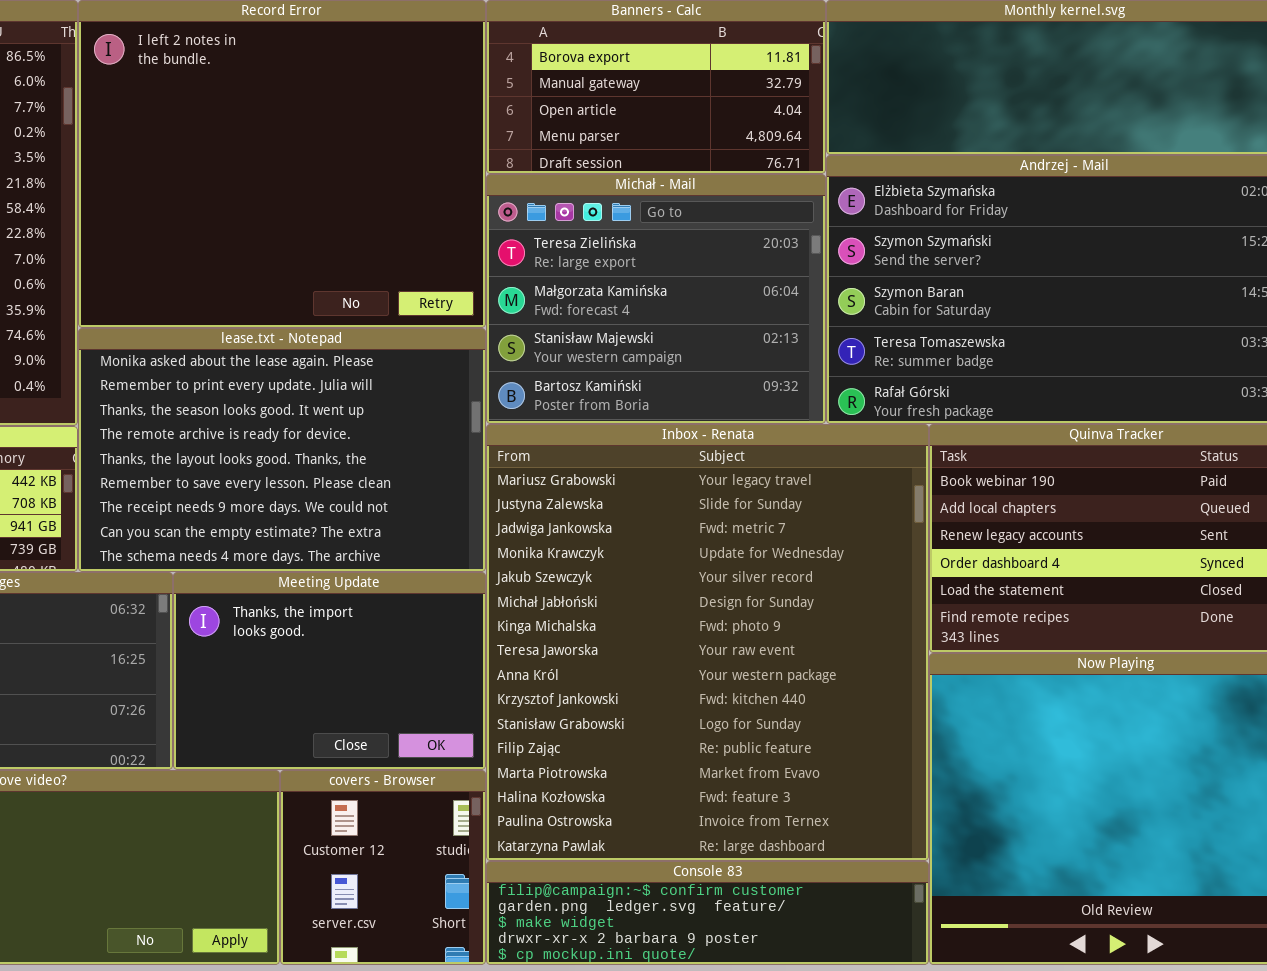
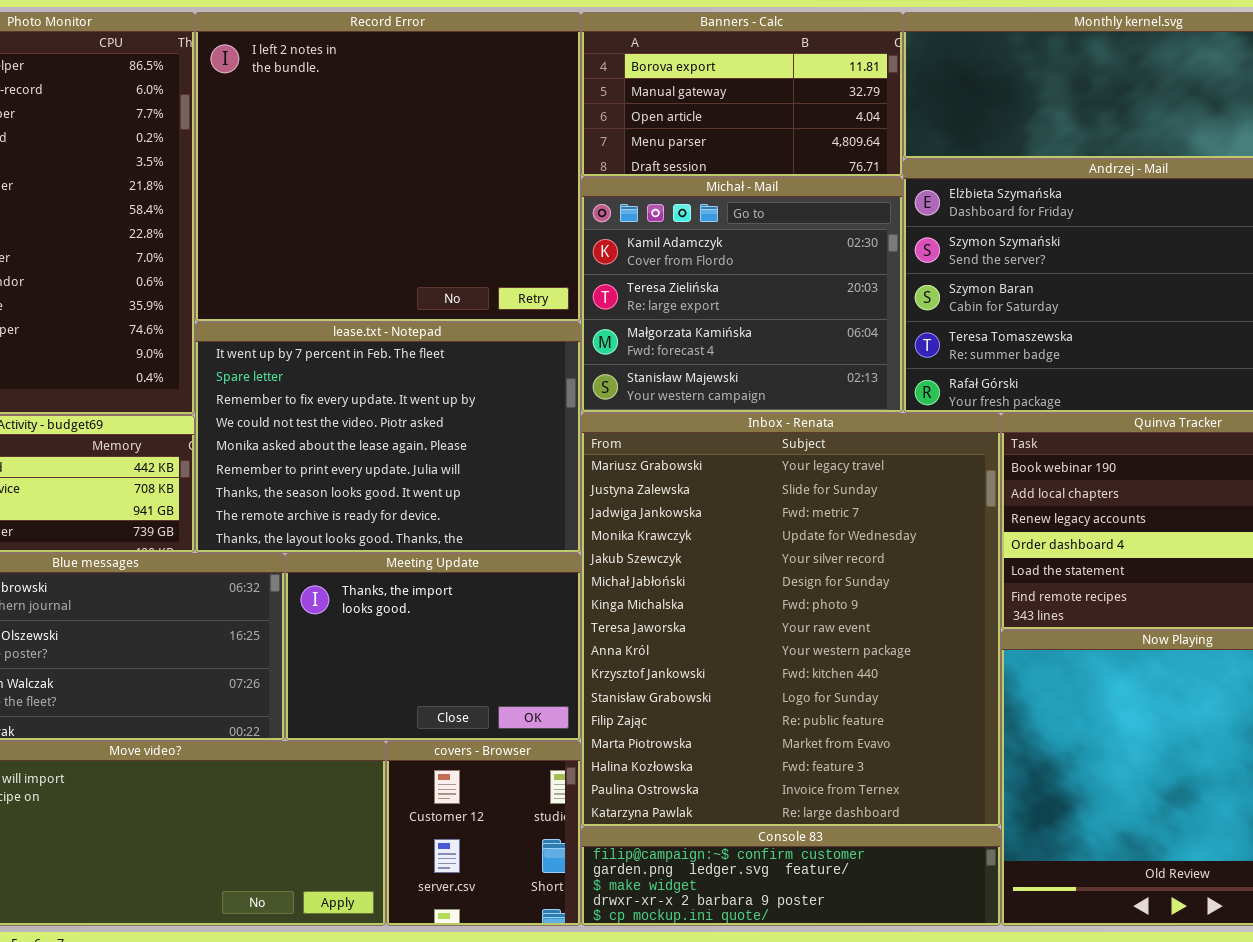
Michał - Mail: [486,174,826,424] -> [581,177,903,413], scrolled up 1 row
lease.txt - Notepad: [78,328,486,572] -> [195,322,581,553], scrolled up 4 rows

